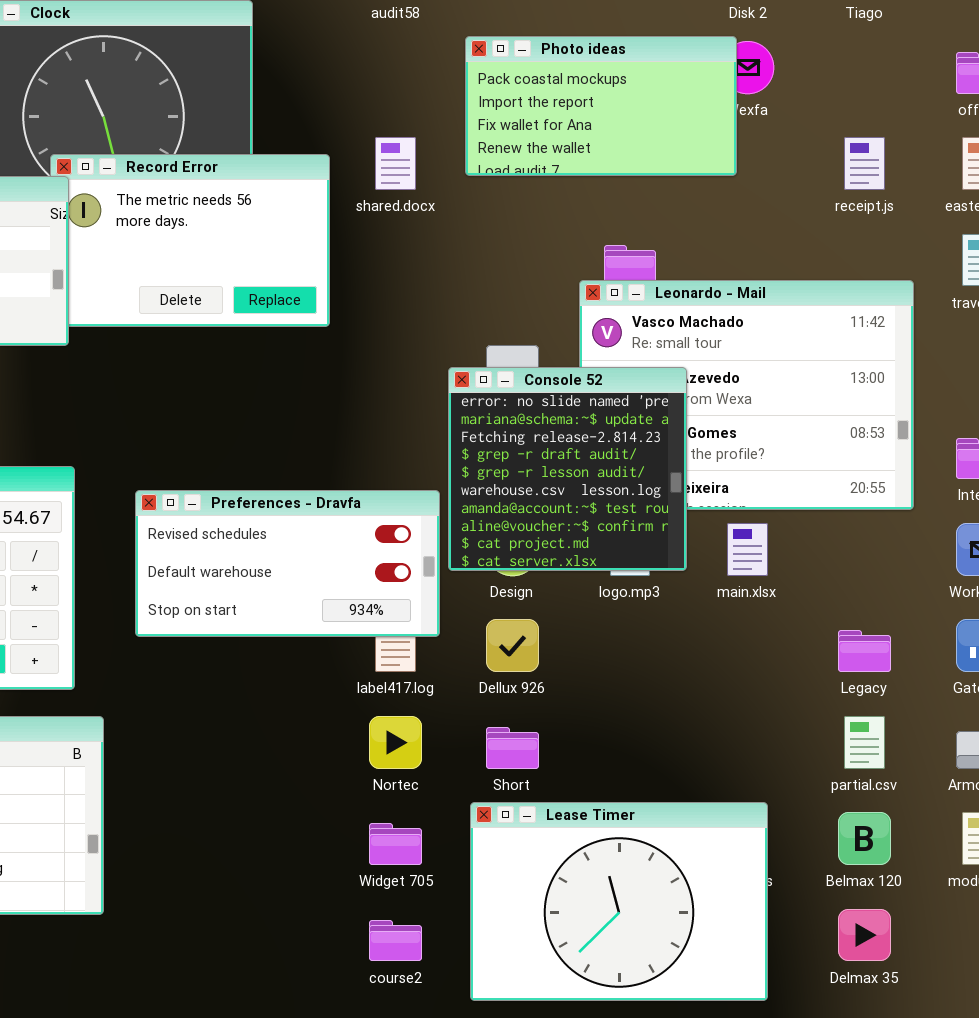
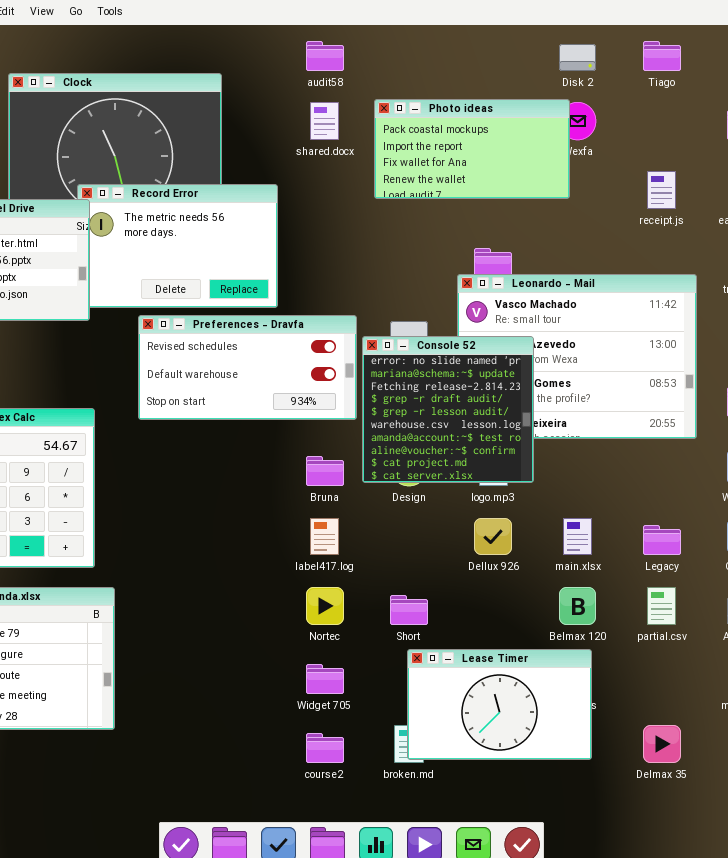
shared.docx: [375,137,416,190] -> [310,102,339,140], moved
Preferences - Dravfa: [135,490,440,637] -> [138,315,357,420], moved
main.xlsx: [727,523,768,576] -> [563,518,592,555], moved
Dellux 926: [486,619,539,672] -> [474,518,512,555], moved
Lease Timer: [470,802,768,1001] -> [407,649,592,760], resized
Belmax 120: [838,812,891,865] -> [559,587,596,625], moved

